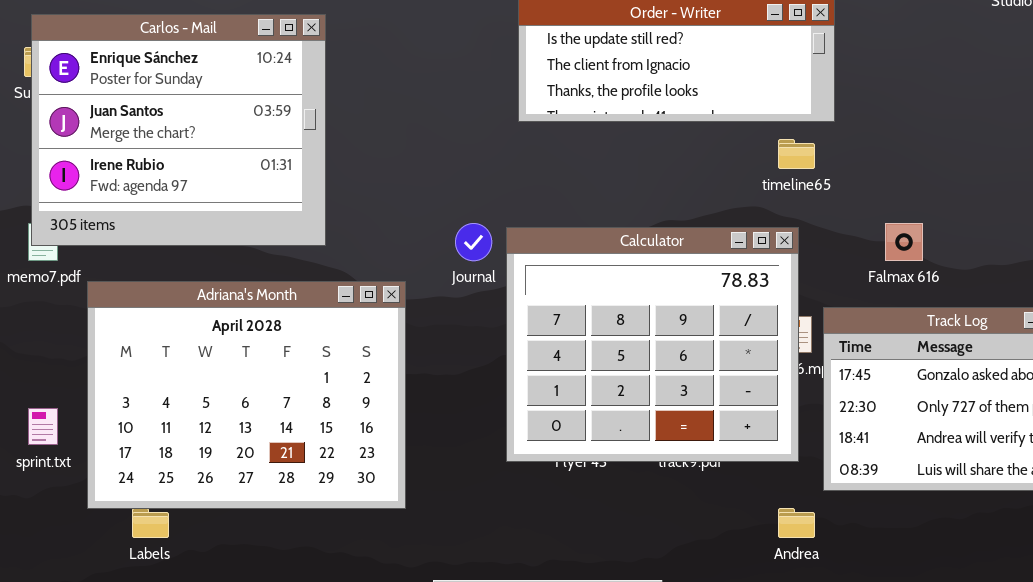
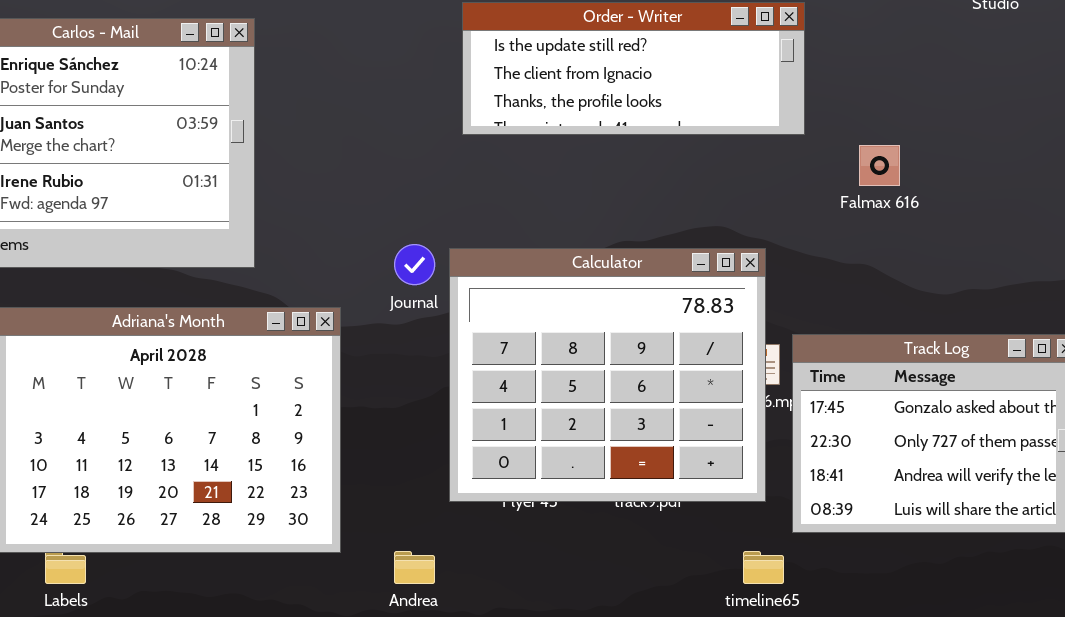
timeline65: [778,139,815,169] -> [743,551,784,584], moved
Falmax 616: [885,223,923,261] -> [859,145,900,186], moved
Andrea: [778,508,815,538] -> [394,551,435,584], moved

